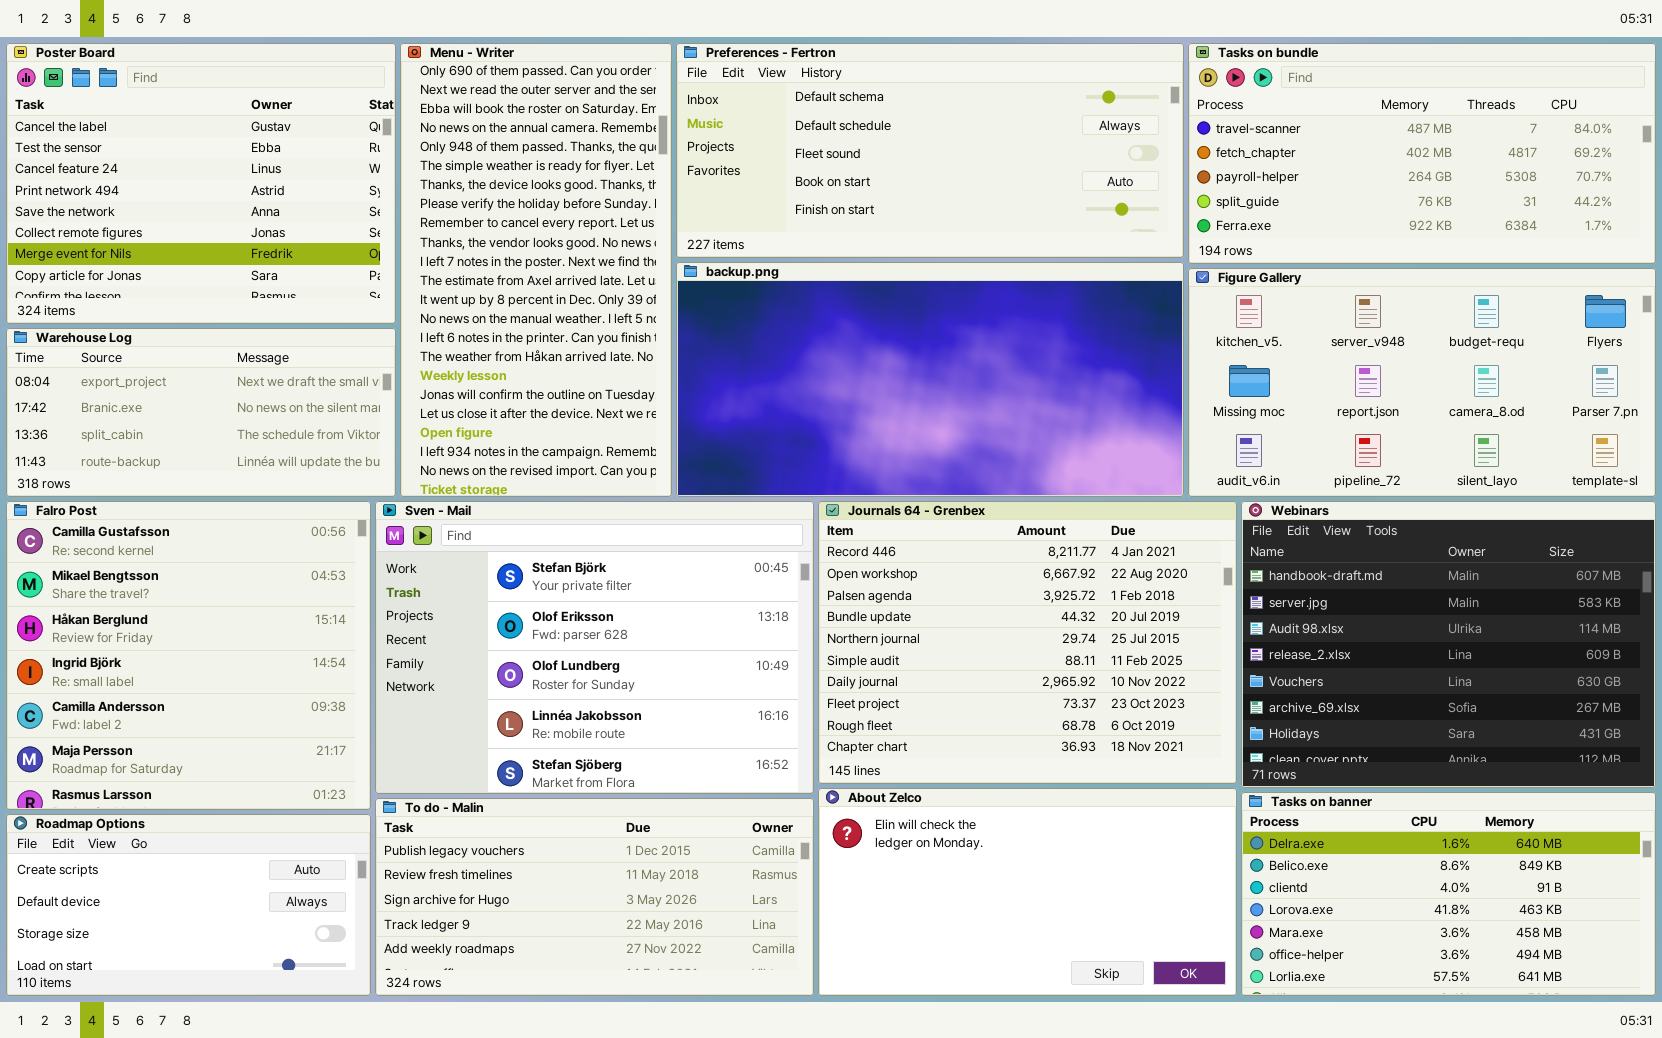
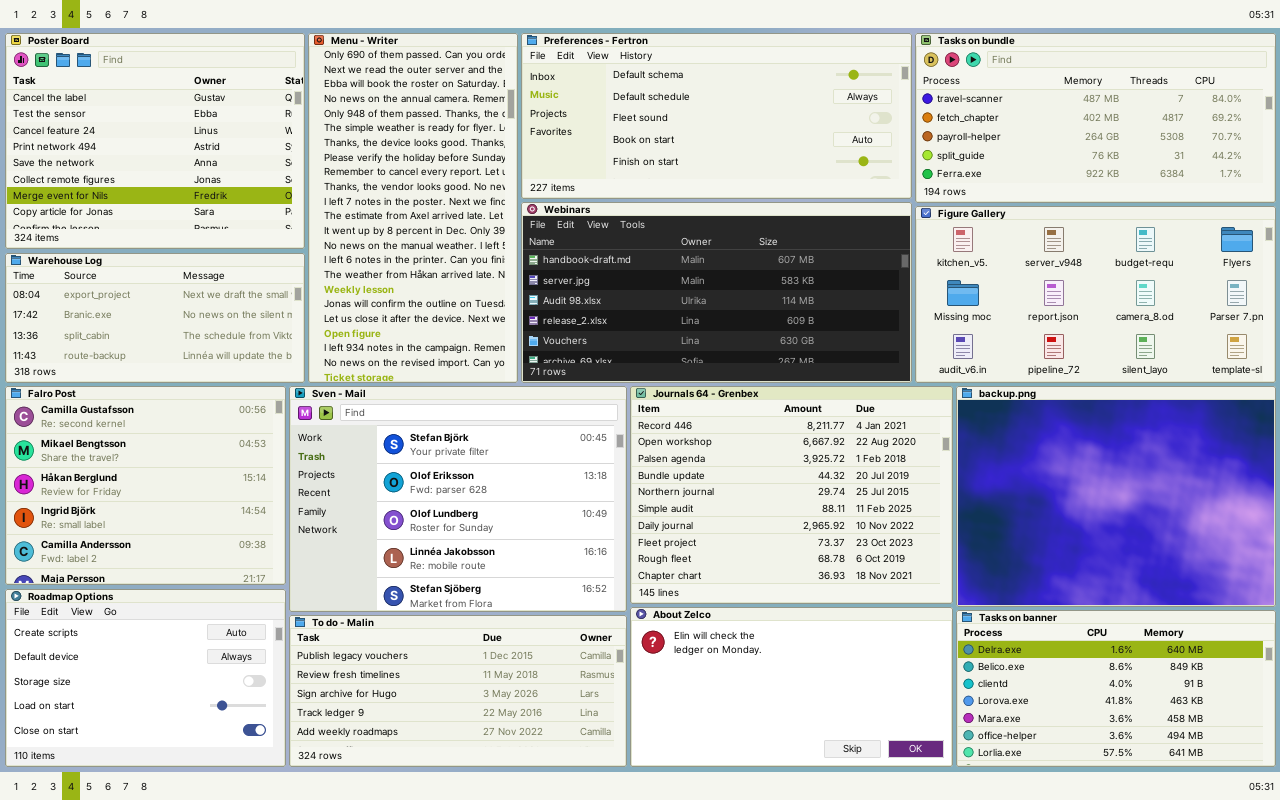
backup.png: [676,262,1184,497] -> [956,386,1276,607], moved, resized
Falro Post: [6,501,371,810] -> [5,386,286,585], resized
Webinars: [1241,501,1656,788] -> [521,202,912,383], moved, resized
Roadmap Options: [6,814,371,996] -> [5,589,286,767], resized

